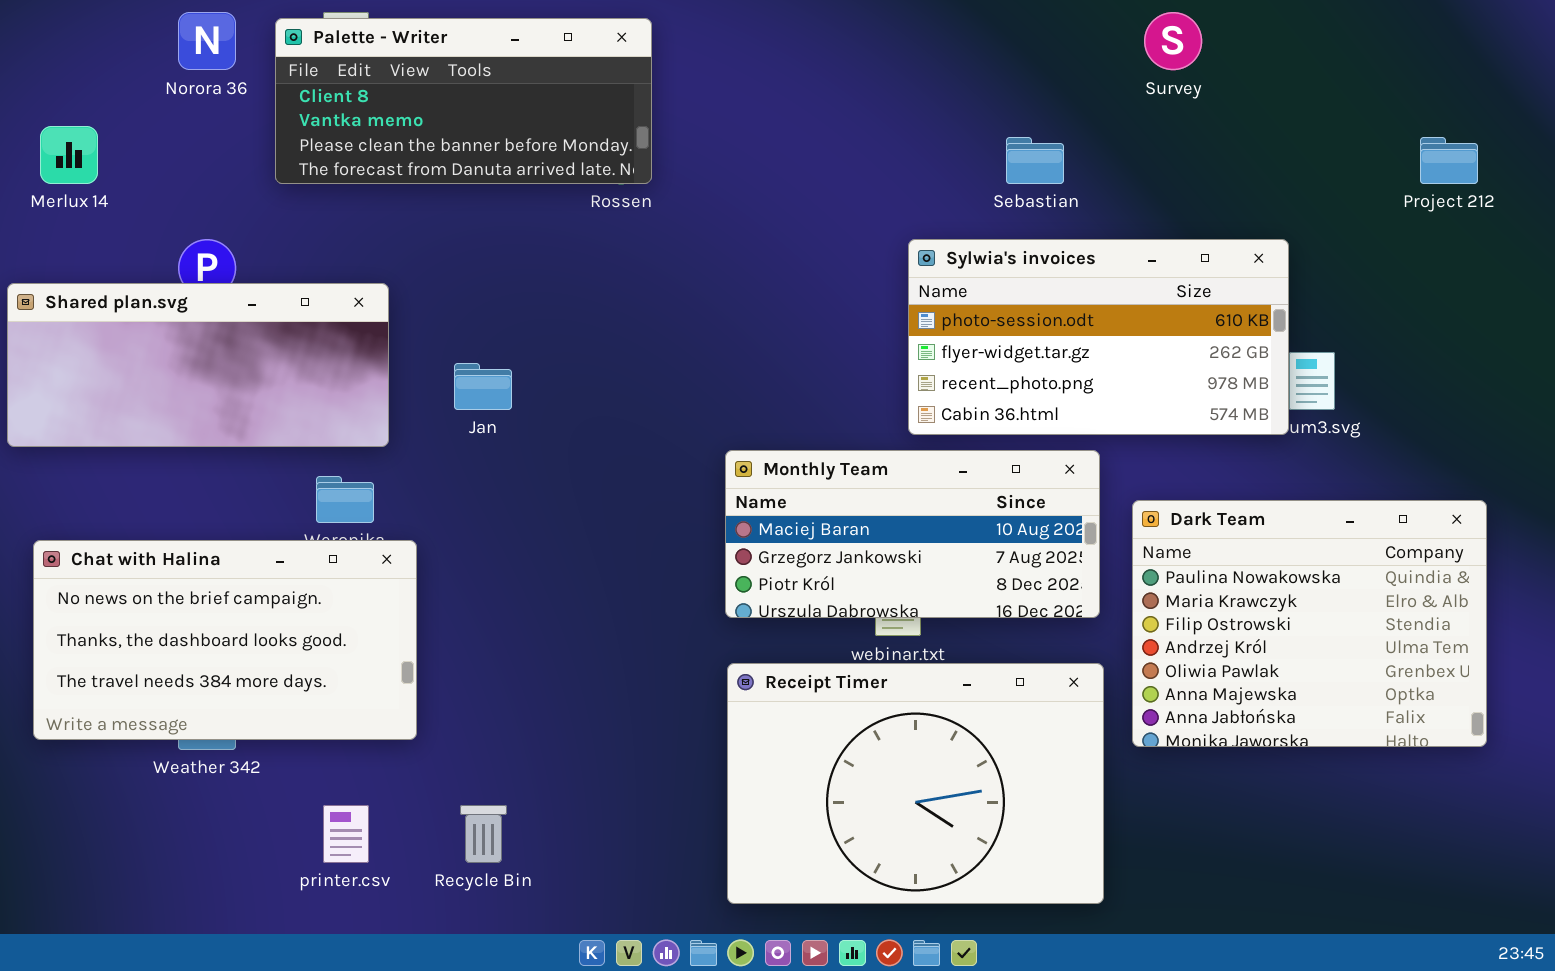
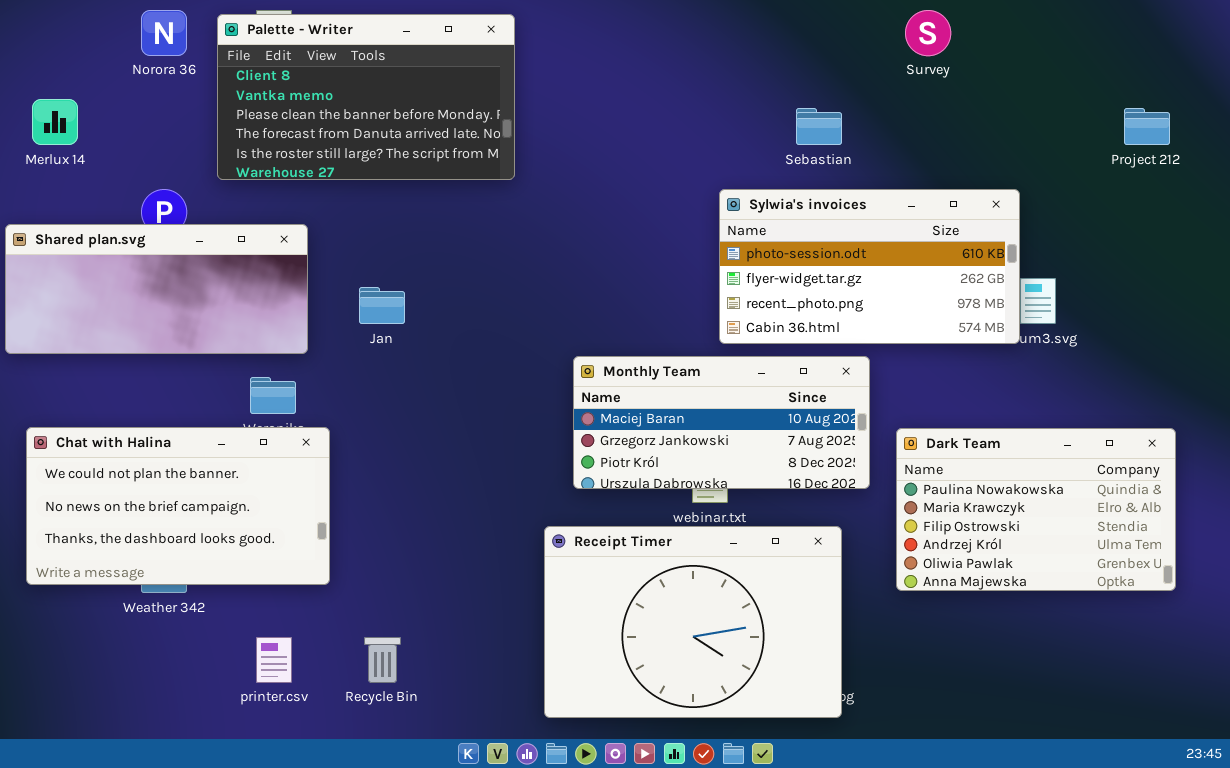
Palette - Writer: [275,18,652,184] -> [217,14,515,180], resized
Dark Team: [1132,500,1487,747] -> [896,428,1176,591], resized
Chat with Halina: [33,540,417,740] -> [26,427,330,585], scrolled up 1 row
Receipt Timer: [727,663,1104,904] -> [544,526,842,718], moved

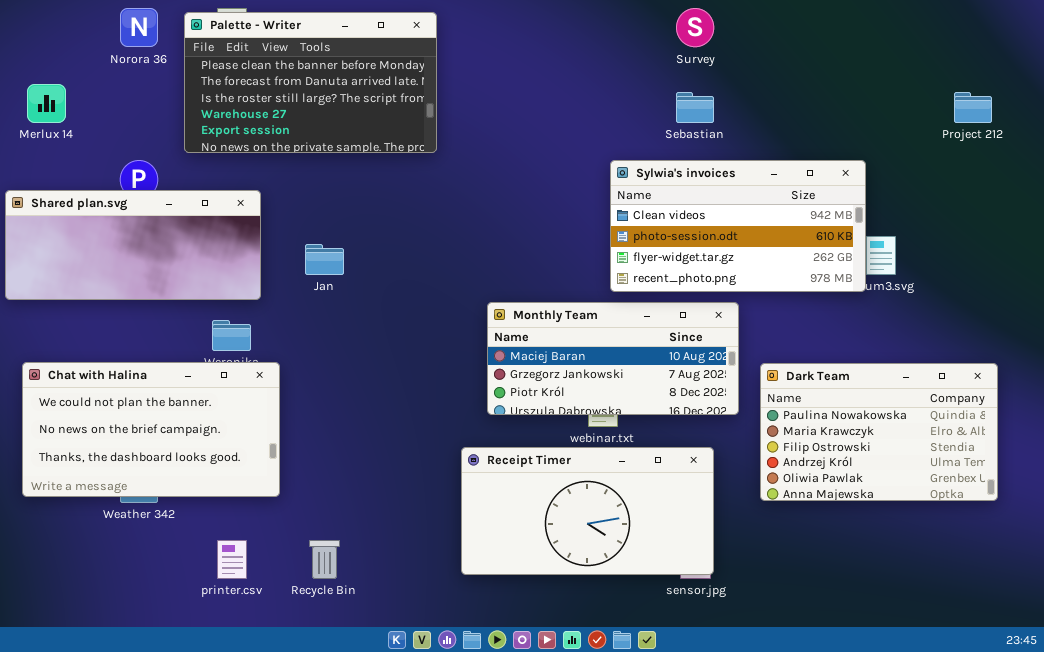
Survey: [905,10,951,56] -> [676,8,714,47], moved
Palette - Writer: [217,14,515,180] -> [184,12,437,153], scrolled down 2 rows
Sylwia's invoices: [719,189,1020,344] -> [610,160,866,292], scrolled up 1 row
Receipt Timer: [544,526,842,718] -> [461,447,714,575], resized

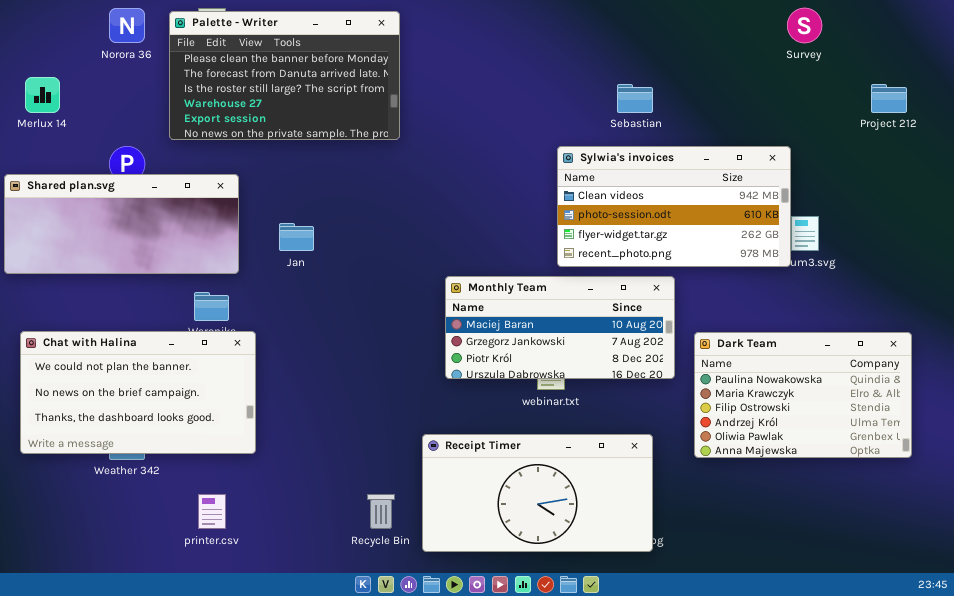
Survey: [676,8,714,47] -> [787,8,822,43], moved
Receipt Timer: [461,447,714,575] -> [422,434,653,552], moved
Recycle Bin: [309,540,340,579] -> [367,494,395,529], moved

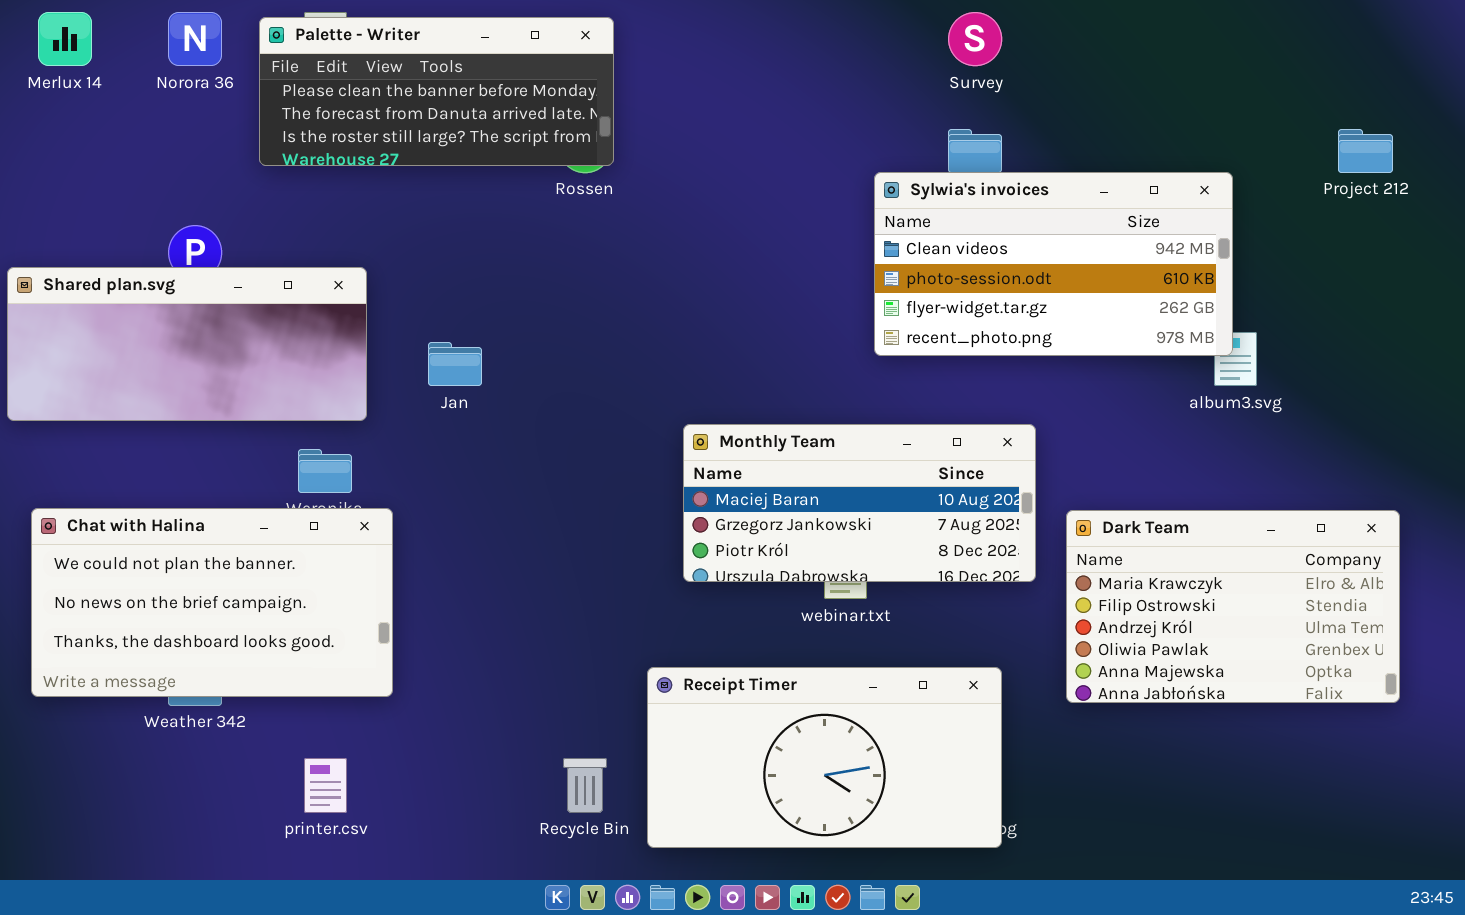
Survey: [787,8,822,43] -> [948,12,1002,66], moved
Palette - Writer: [169,11,400,140] -> [259,17,614,166], resized
Merlux 14: [25,77,60,113] -> [38,12,92,66], moved
Sylwia's invoices: [557,146,791,267] -> [874,172,1233,356], moved
Dark Team: [694,332,912,458] -> [1066,510,1400,703], scrolled down 1 row

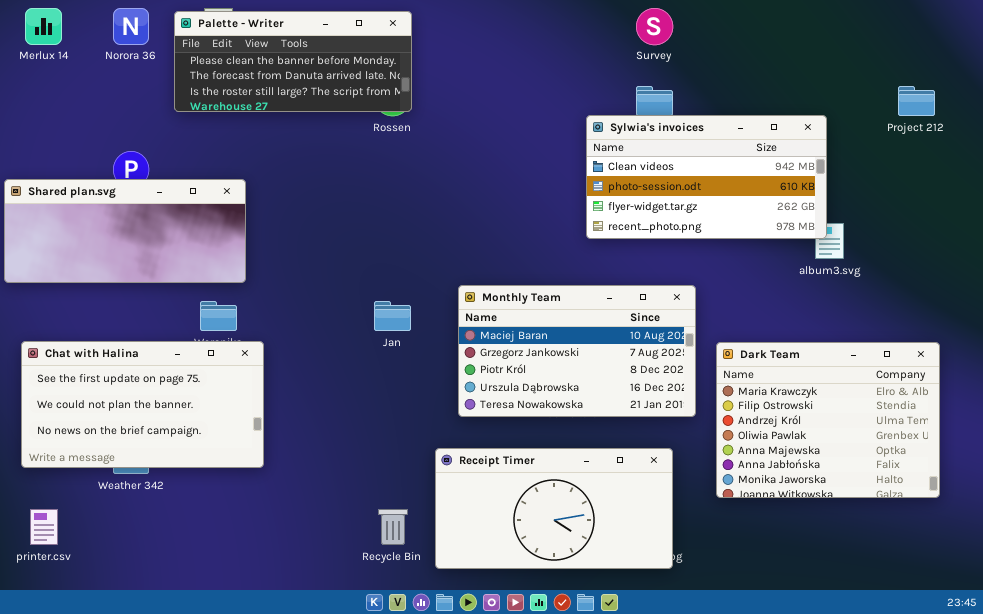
Jan: [428,342,482,386] -> [374,301,411,331], moved
Monthly Team: [683,424,1036,582] -> [458,285,696,417], resized
Chat with Halina: [31,508,393,697] -> [21,341,264,468], scrolled up 1 row
Dark Team: [1066,510,1400,703] -> [716,342,940,498], resized
printer.csv: [304,758,347,813] -> [30,509,58,545], moved

